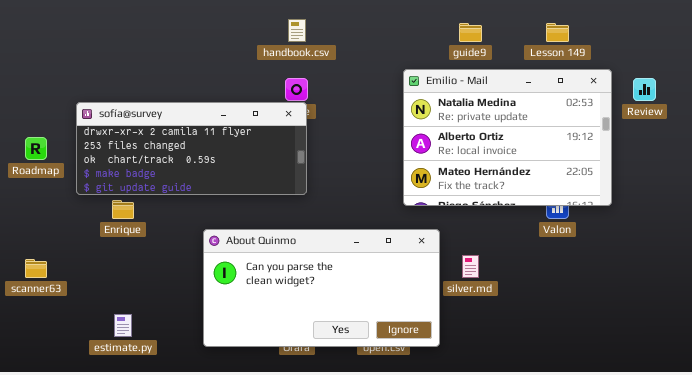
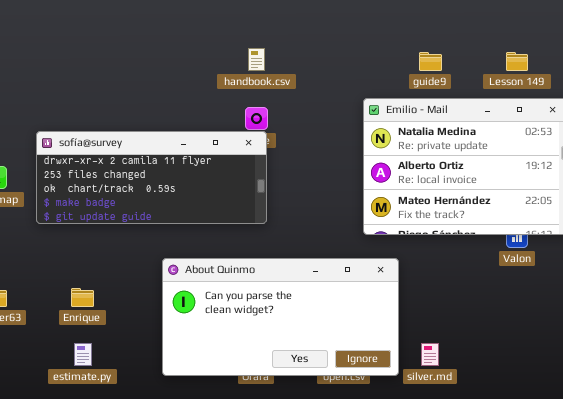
Enrique: [112,200,134,219] -> [71,288,94,307], moved
silver.md: [462,255,479,278] -> [421,343,439,366], moved

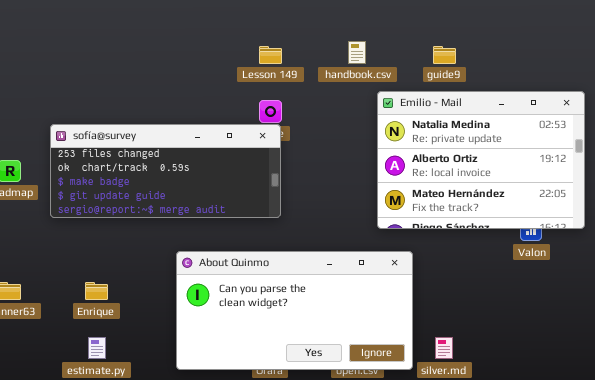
handbook.csv: [248,48,265,71] -> [348,41,366,64], moved
Lesson 149: [506,52,528,71] -> [259,46,282,64], moved
sofía@survey: [36,131,267,224] -> [50,124,281,218], scrolled down 1 row

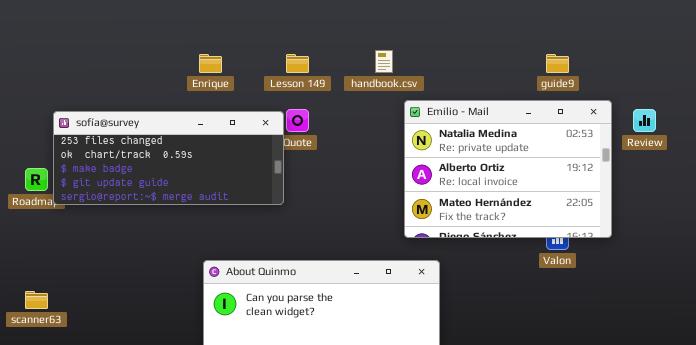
guide9: [433,46,456,64] -> [546,54,569,73], moved
sofía@survey: [50,124,281,218] -> [53,111,284,205], moved
Enrique: [85,282,108,300] -> [199,54,222,73], moved

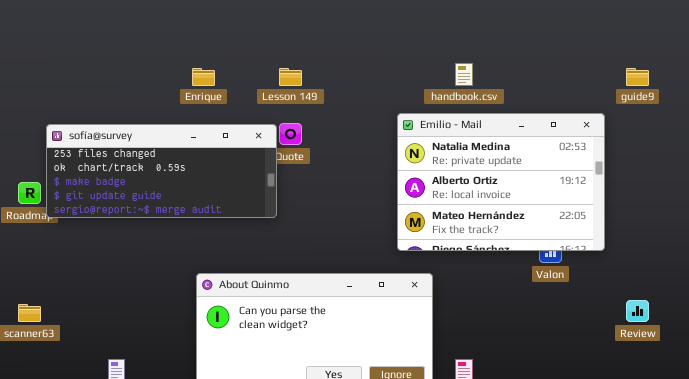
handbook.csv: [375,50,393,73] -> [455,63,473,86], moved
guide9: [546,54,569,73] -> [626,68,649,86], moved
Review: [633,109,656,132] -> [626,300,649,322], moved

